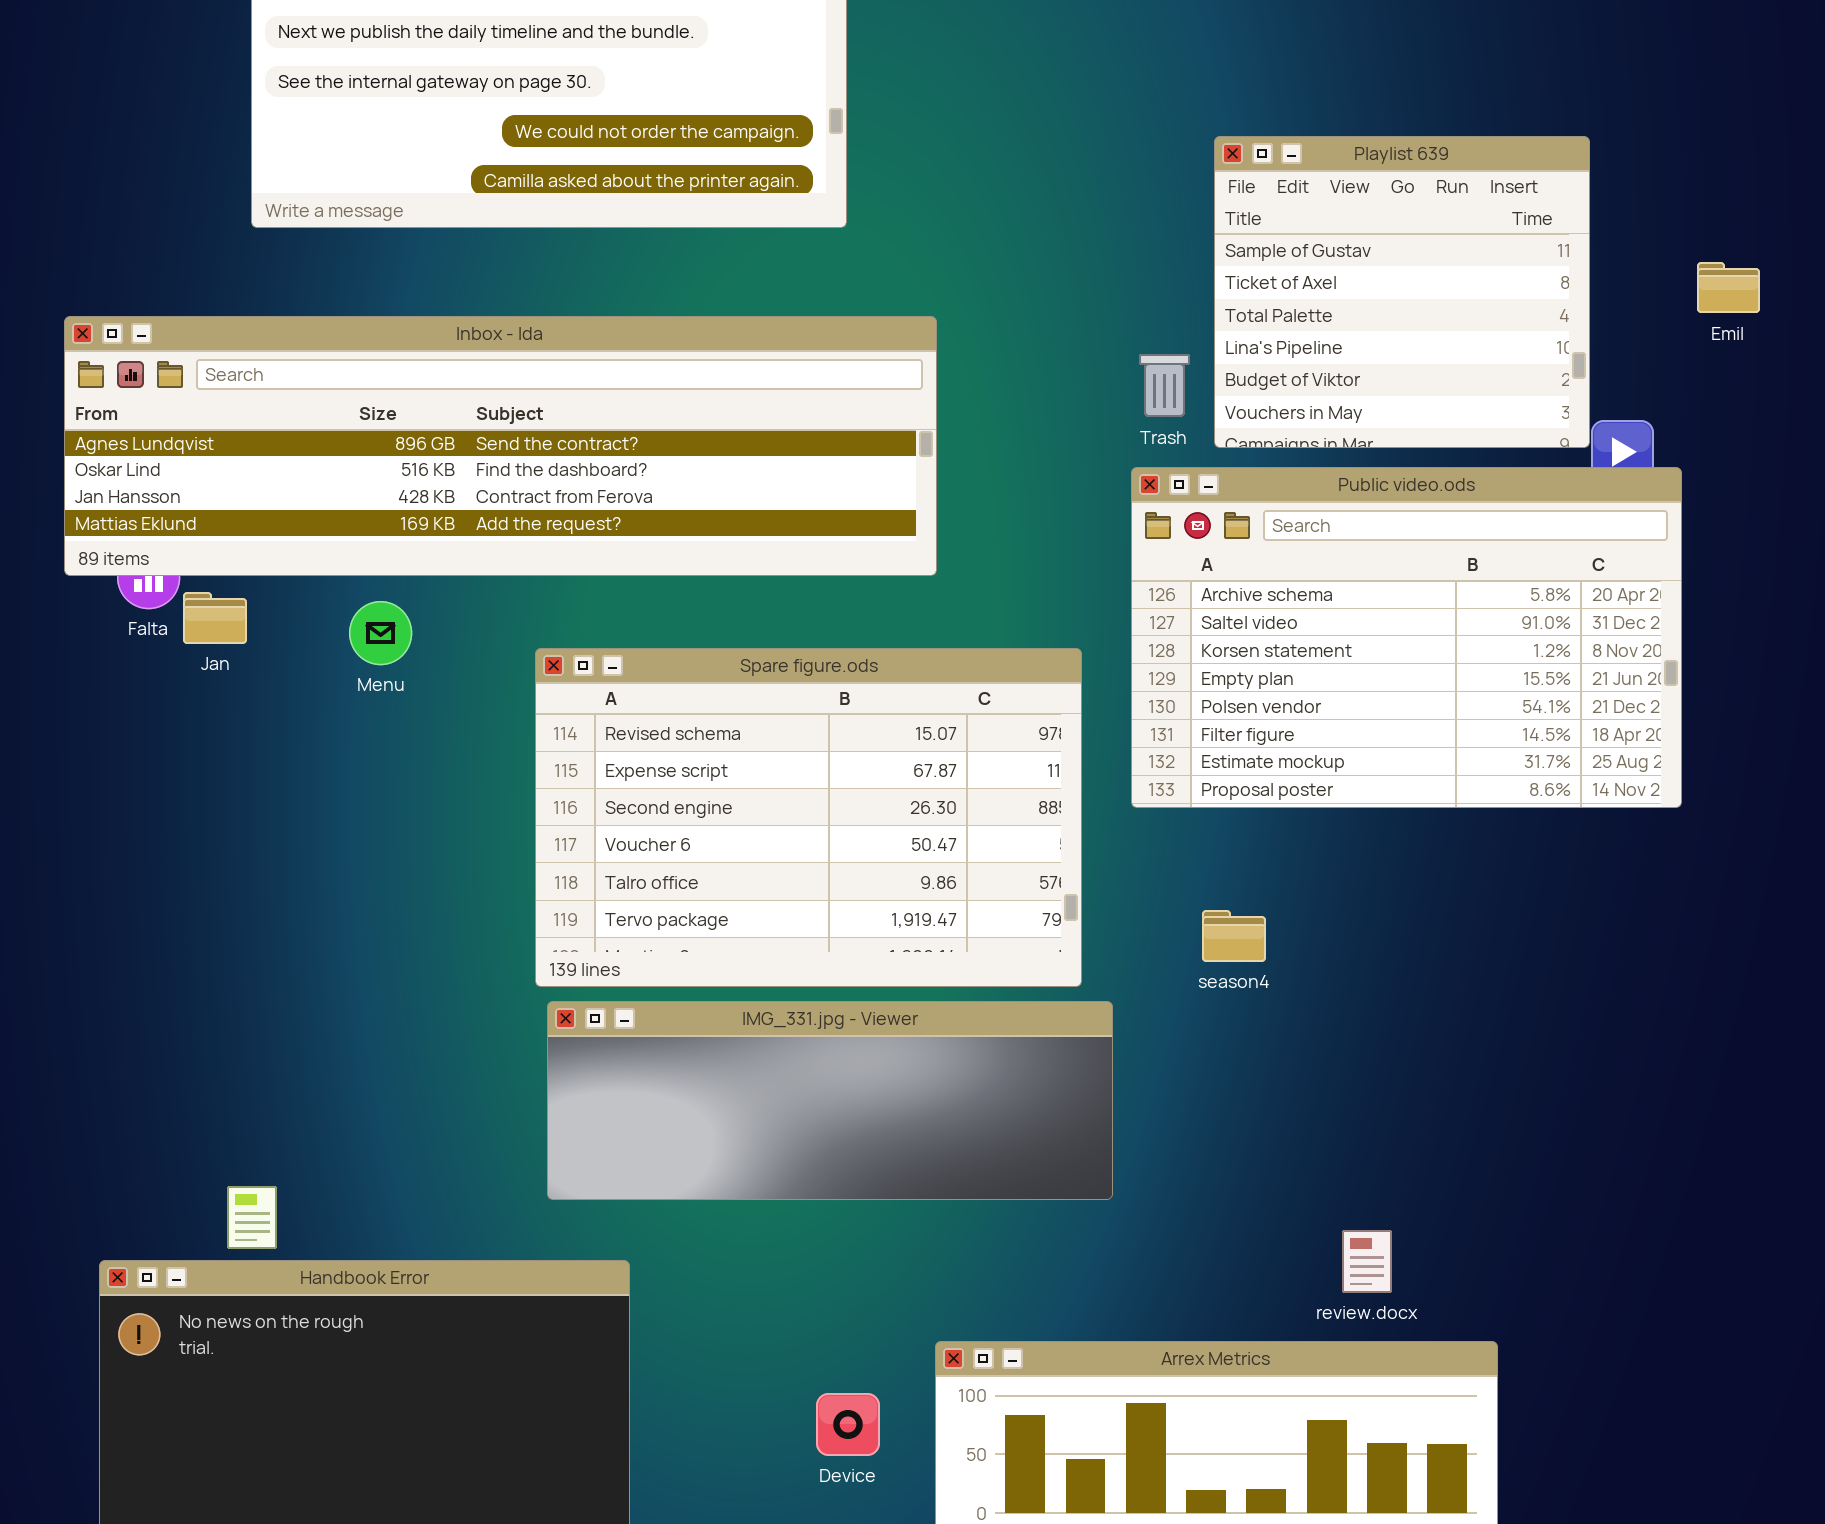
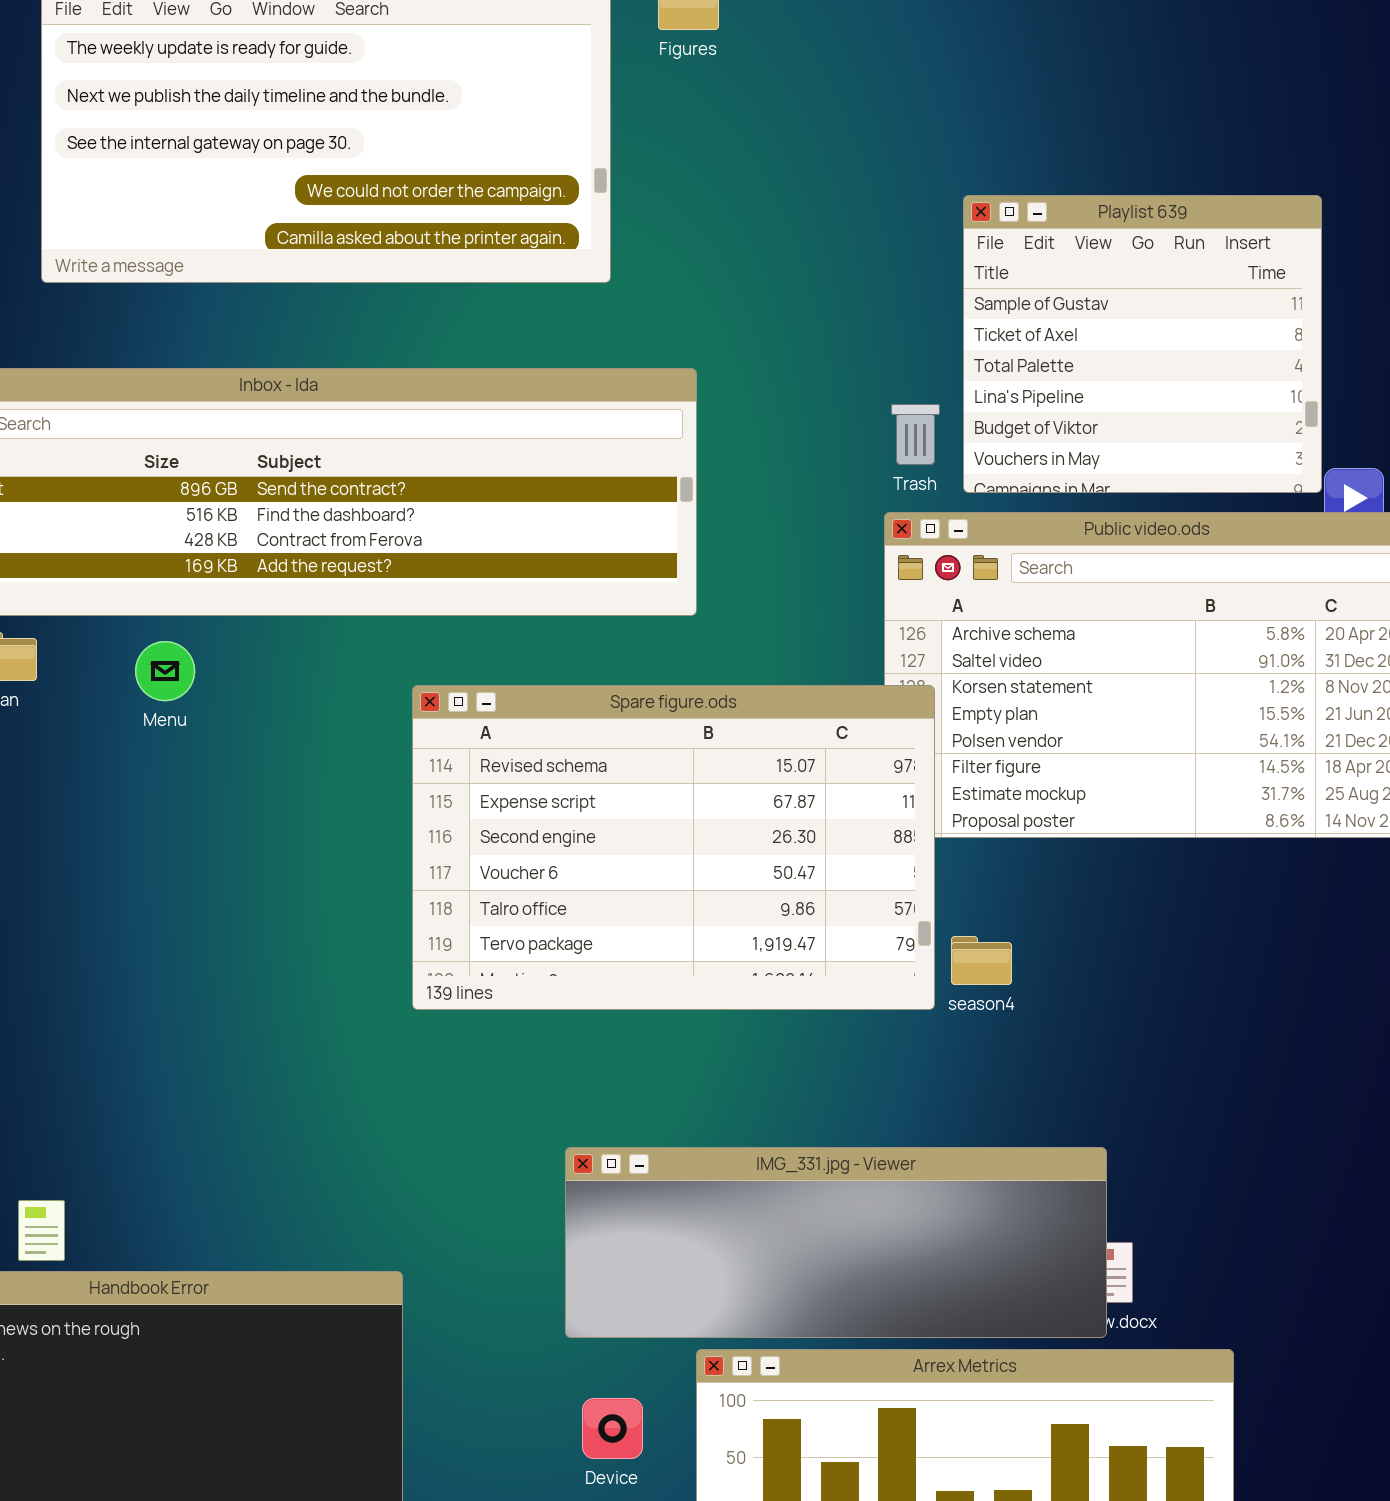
Spare figure.ods: [535,648,1082,987] -> [412,685,935,1010], moved
IMG_331.jpg - Viewer: [547,1001,1113,1200] -> [565,1147,1107,1338], moved

